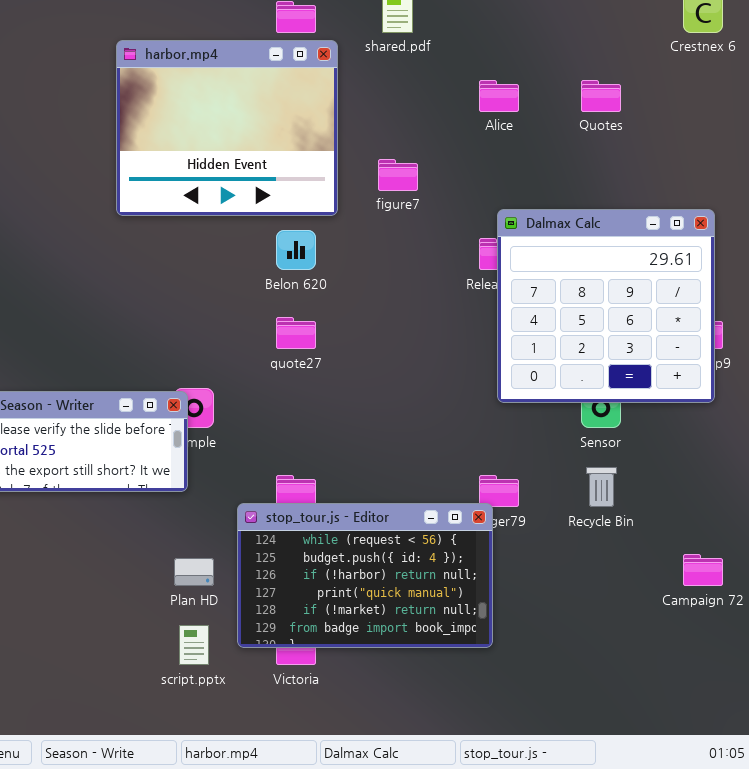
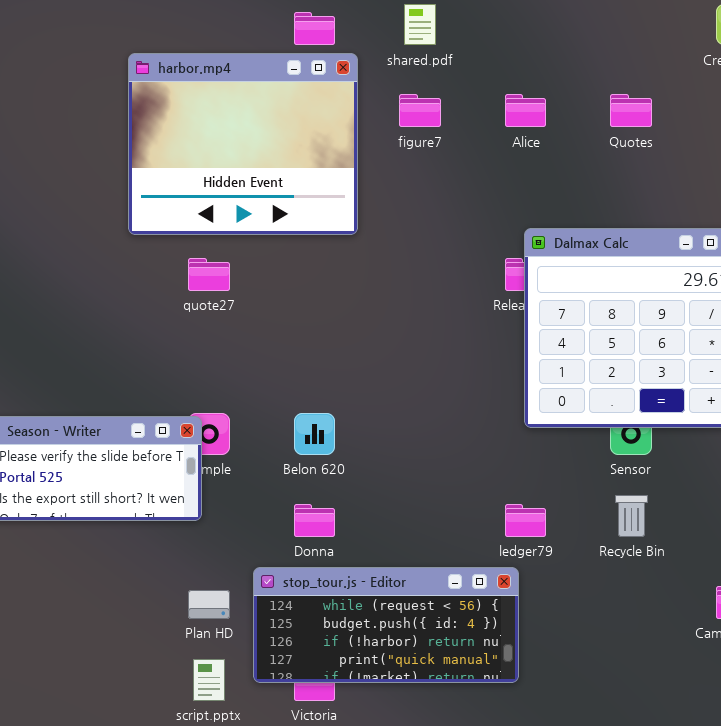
figure7: [378,159,418,191] -> [399,94,441,127], moved
Belon 620: [276,230,316,270] -> [294,413,335,455], moved
quote27: [276,317,316,349] -> [188,258,230,291], moved
stop_tour.js - Editor: [237,503,493,648] -> [253,567,519,683], resized

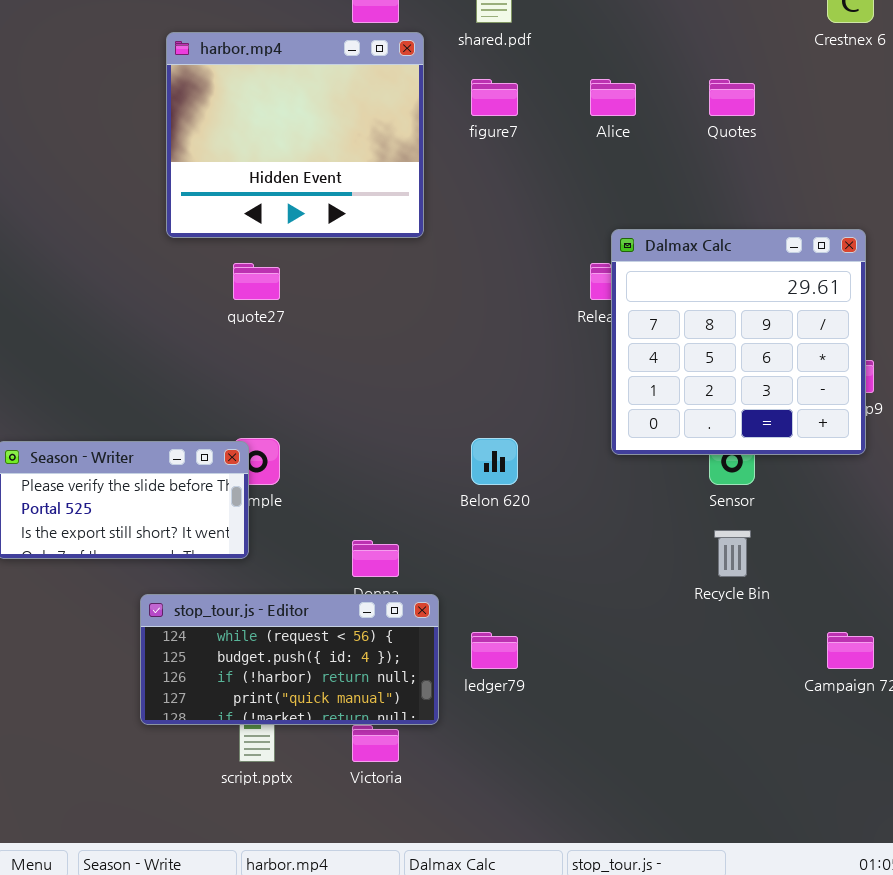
Belon 620: [294,413,335,455] -> [471,438,518,485], moved
ledger79: [505,504,546,537] -> [471,632,518,669], moved
stop_tour.js - Editor: [253,567,519,683] -> [140,594,439,725], moved

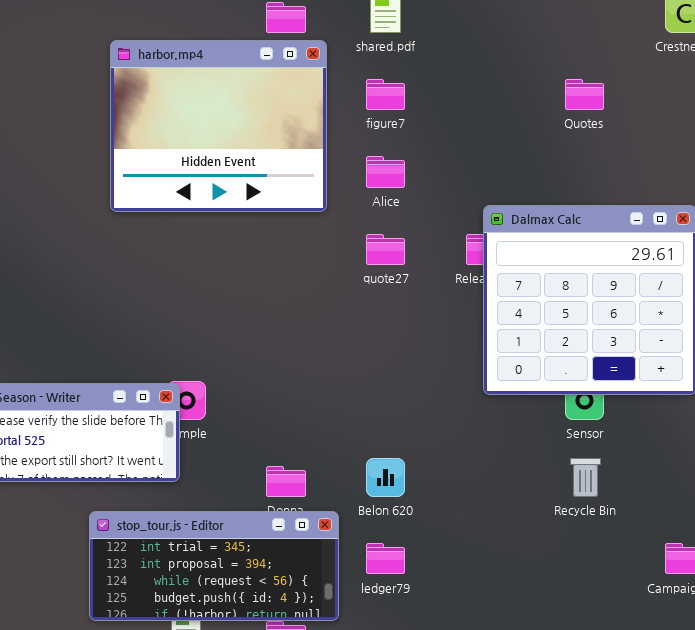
Alice: [590,79,636,116] -> [366,156,405,188], moved
quote27: [233,263,280,300] -> [366,234,405,265], moved
Belon 620: [471,438,518,485] -> [366,458,405,497], moved
stop_tour.js - Editor: [140,594,439,725] -> [89,511,339,621], scrolled up 2 rows

